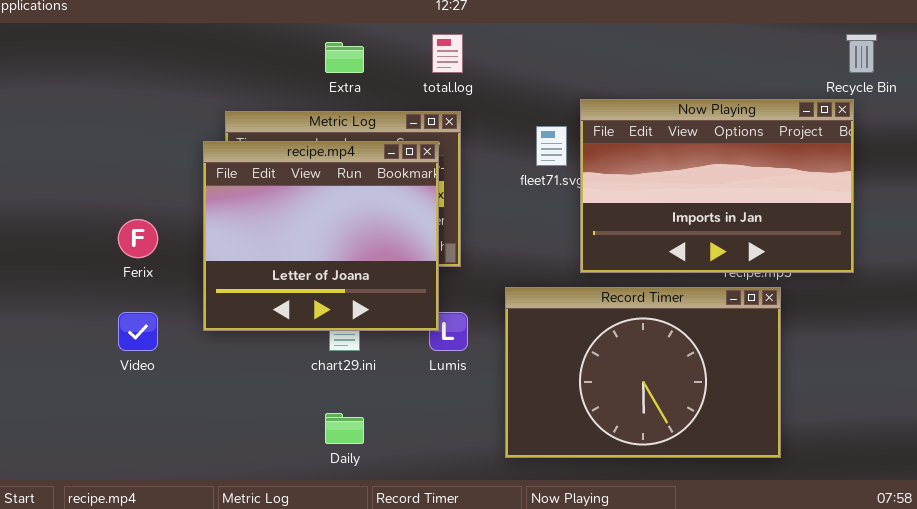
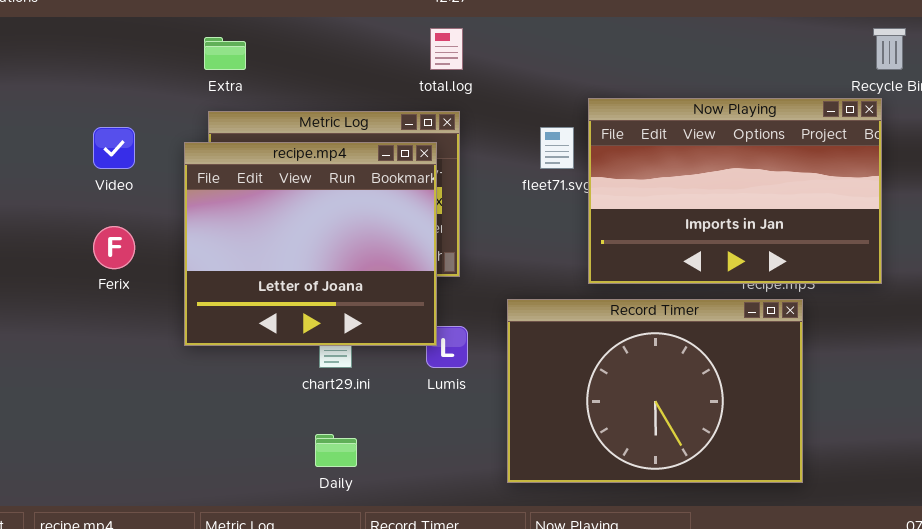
Extra: [325,42,364,73] -> [204,37,246,70], moved
Video: [118,312,158,351] -> [93,127,135,169], moved

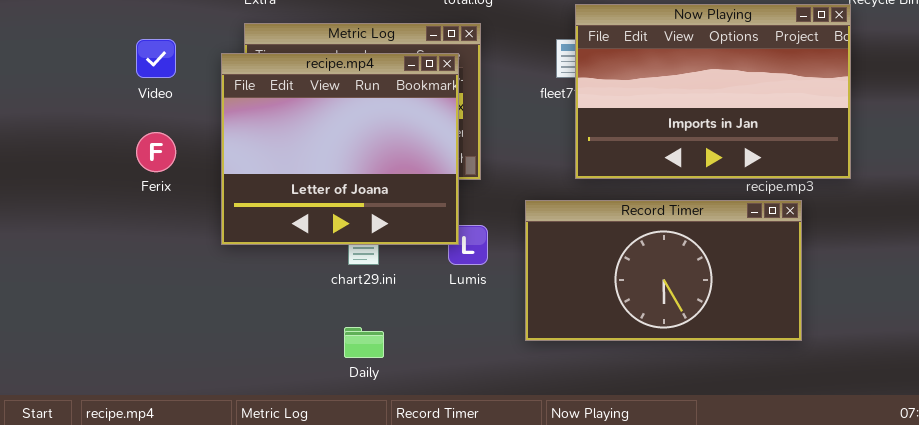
Now Playing: [588,98,882,284] -> [575,4,851,179], moved
Record Timer: [507,299,803,483] -> [525,200,802,341], resized

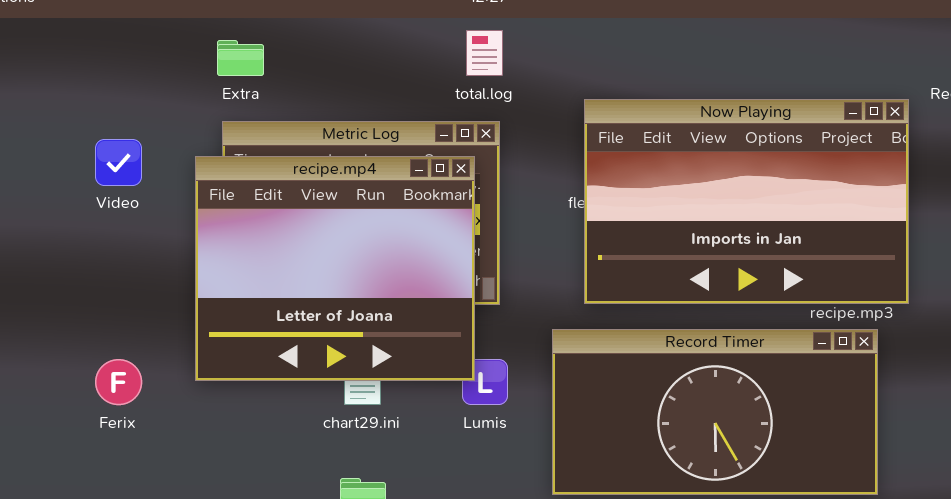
Now Playing: [575,4,851,179] -> [584,99,909,304], moved
Ferix: [136,132,176,172] -> [95,359,142,405], moved

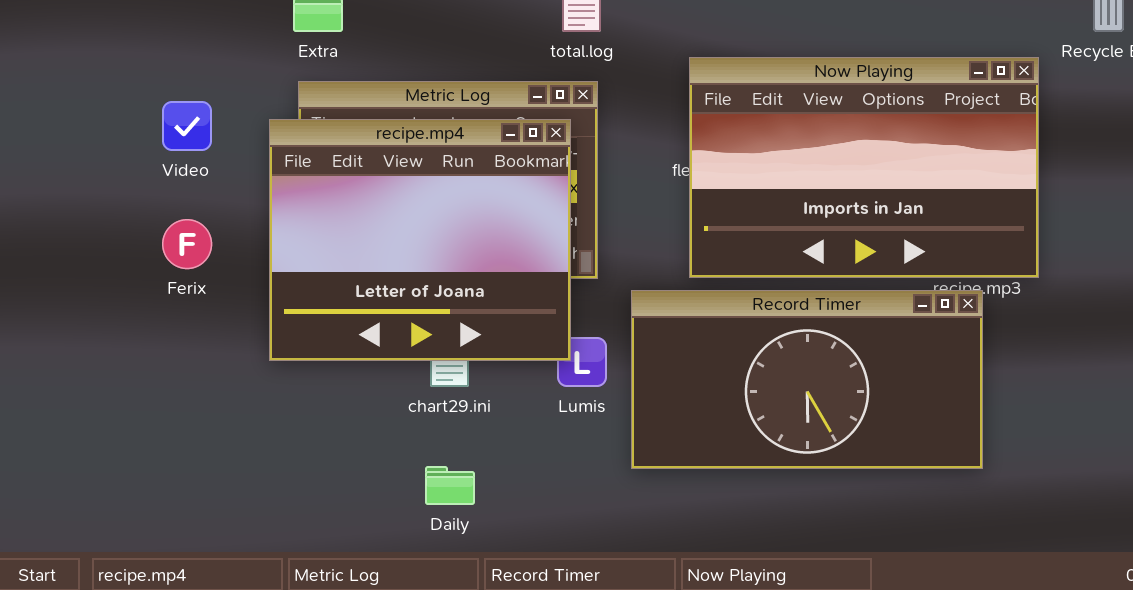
Record Timer: [552,329,878,495] -> [631,290,983,469], moved
Ferix: [95,359,142,405] -> [162,219,212,269], moved

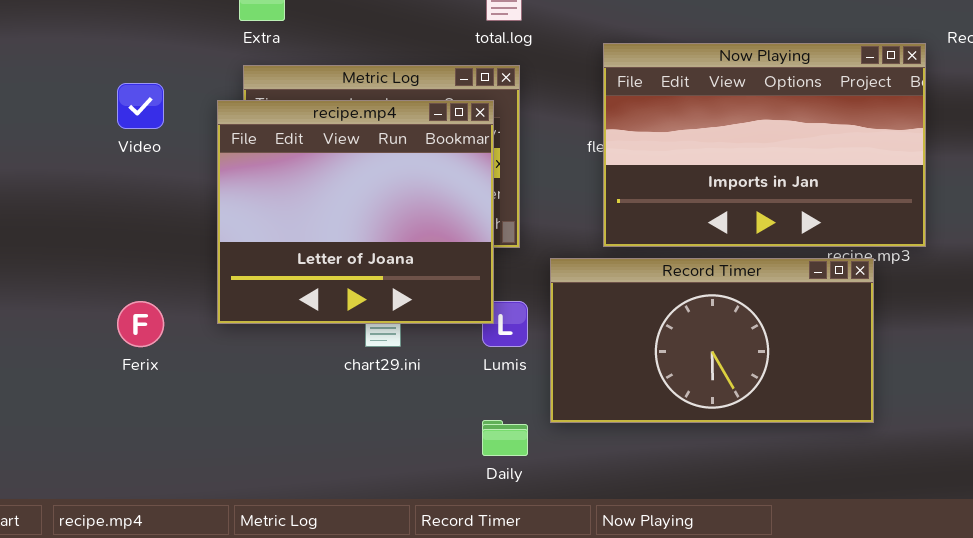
Ferix: [162,219,212,269] -> [117,301,164,347], moved
Daily: [425,466,475,505] -> [482,420,528,456], moved

